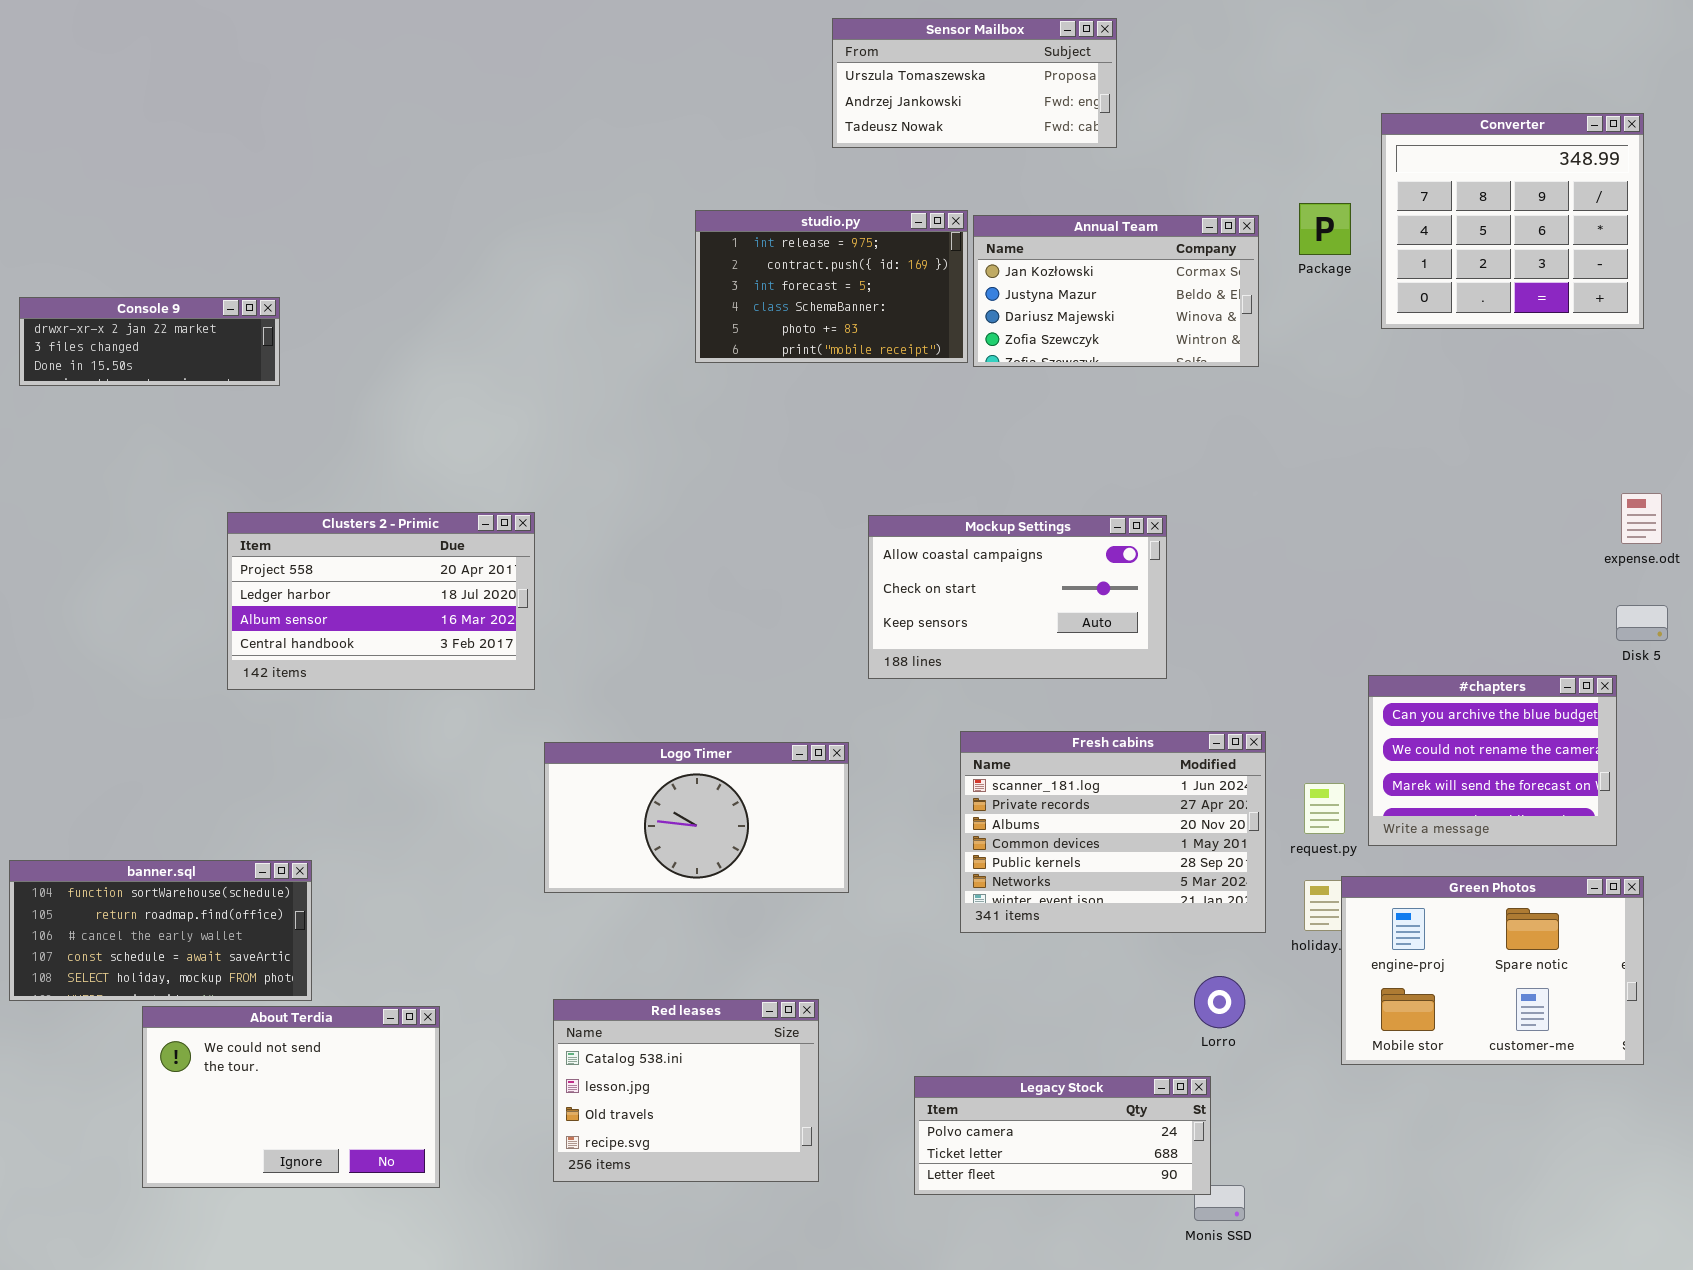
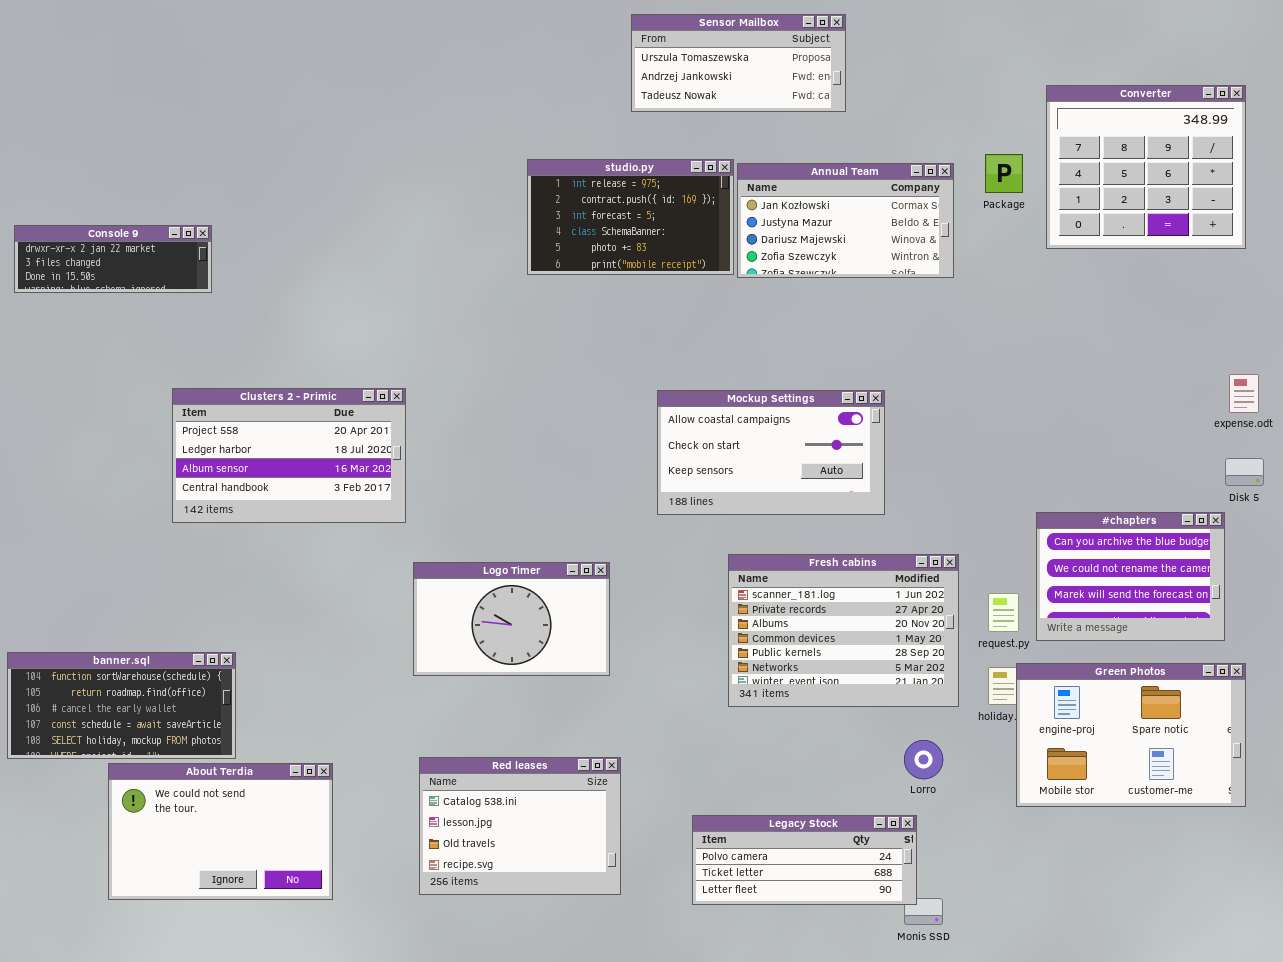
Logo Timer: [544,742,849,893] -> [413,562,610,676], resized

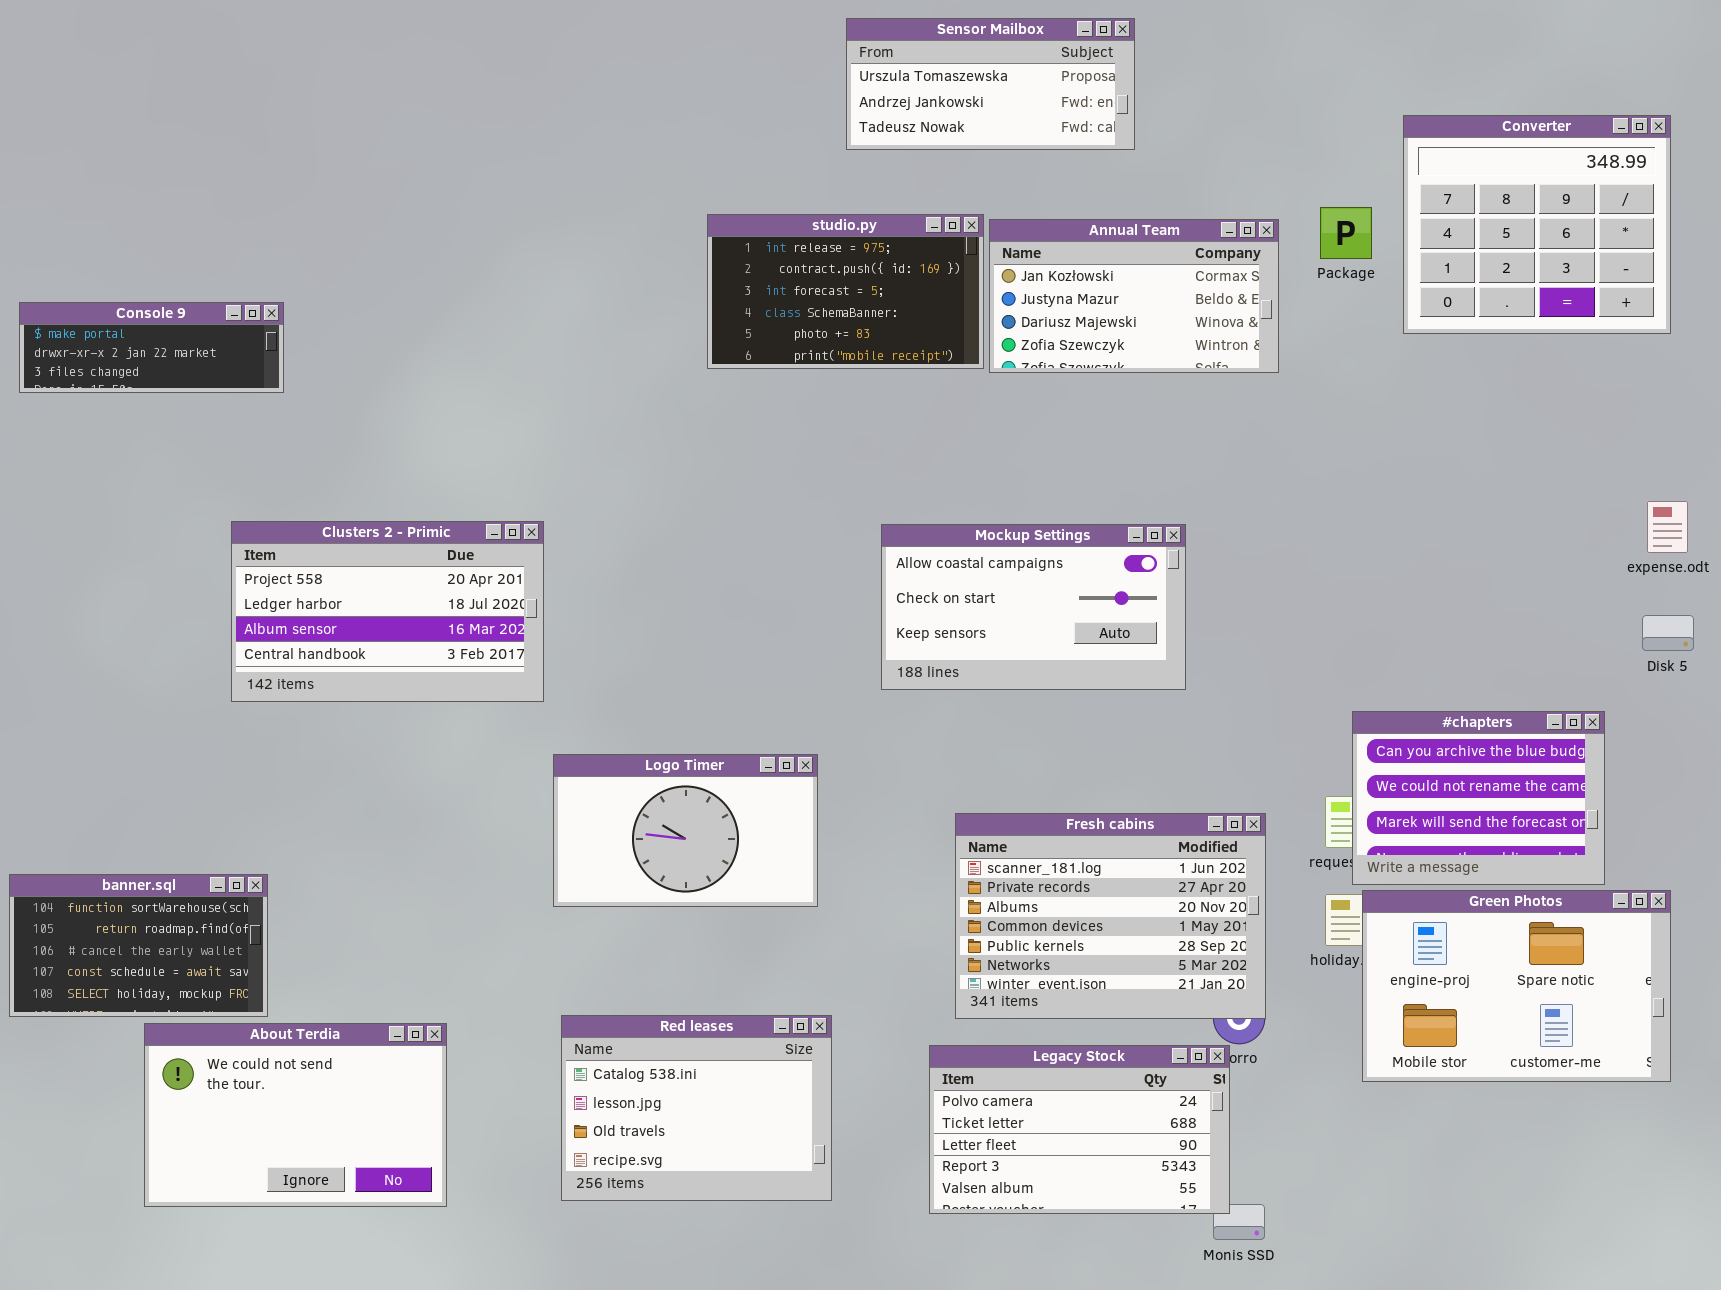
Console 9: [14,225,212,293] -> [19,302,284,393], scrolled up 1 row
#chapters: [1036,512,1225,641] -> [1352,711,1605,885], moved
Fresh cabins: [728,554,959,707] -> [955,813,1266,1019], moved
banner.sql: [7,652,236,759] -> [9,874,268,1017], resized
Legacy Stock: [692,815,917,905] -> [929,1045,1230,1214], resized

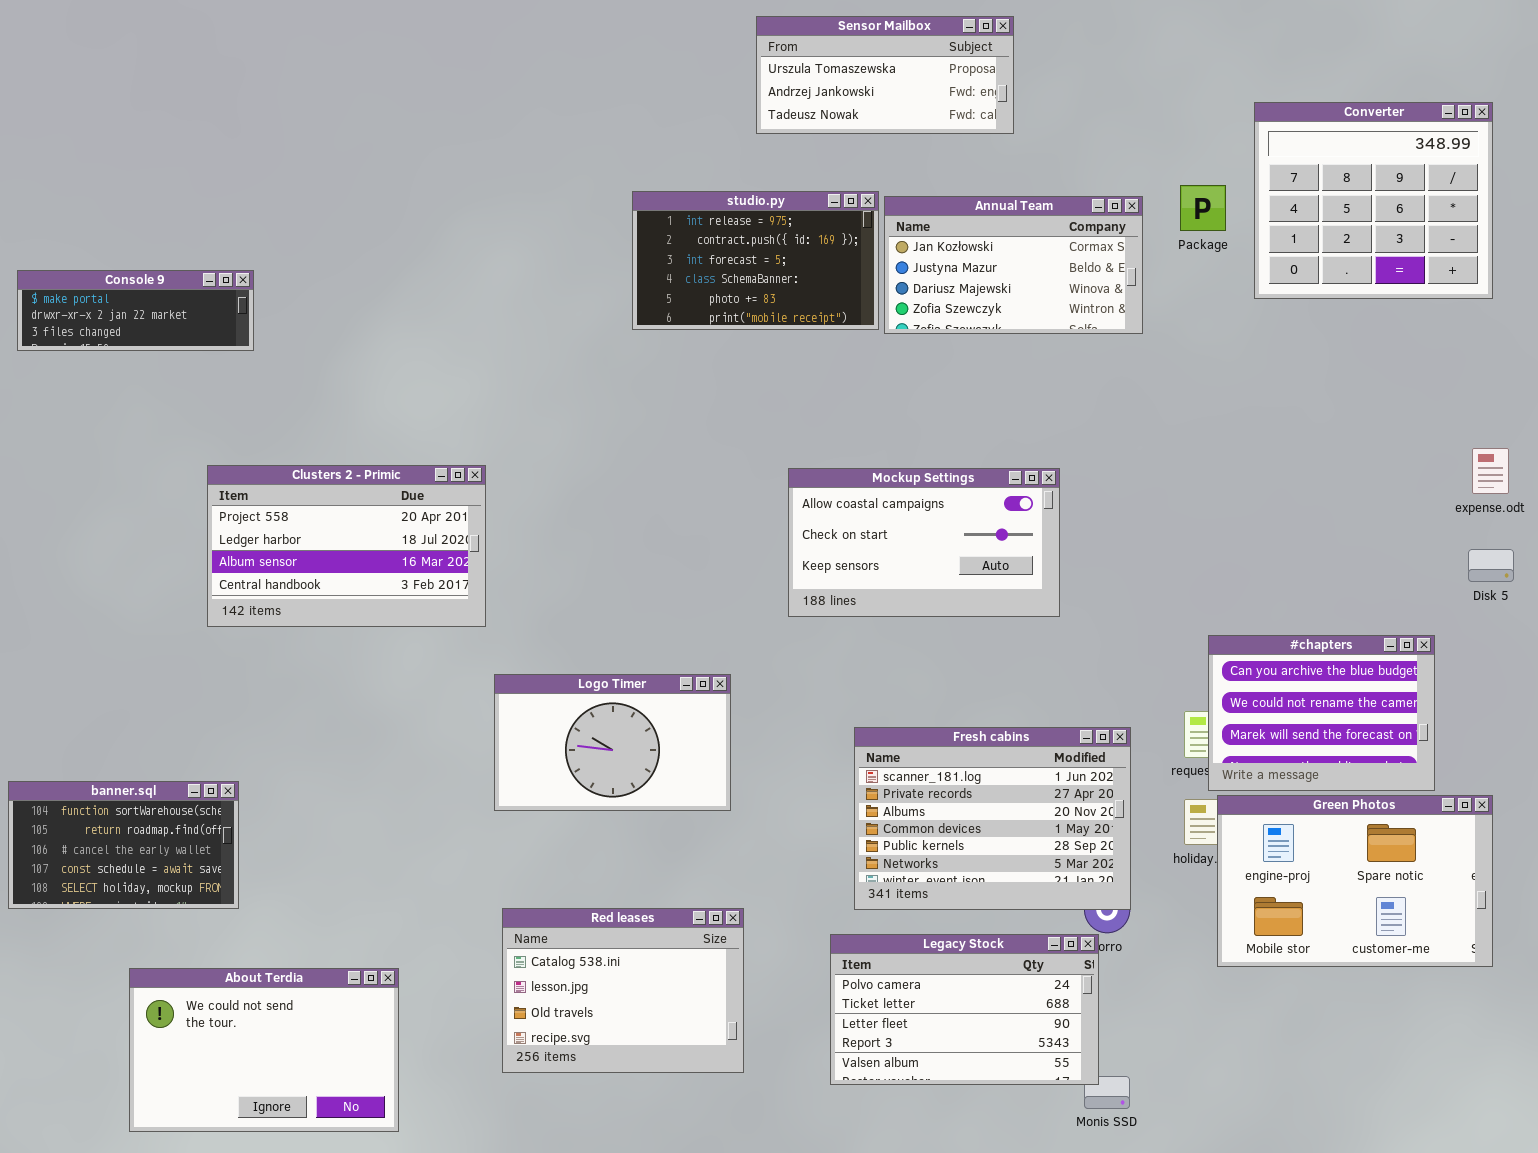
About Terdia: [144,1023,447,1207] -> [129,968,399,1132], moved

